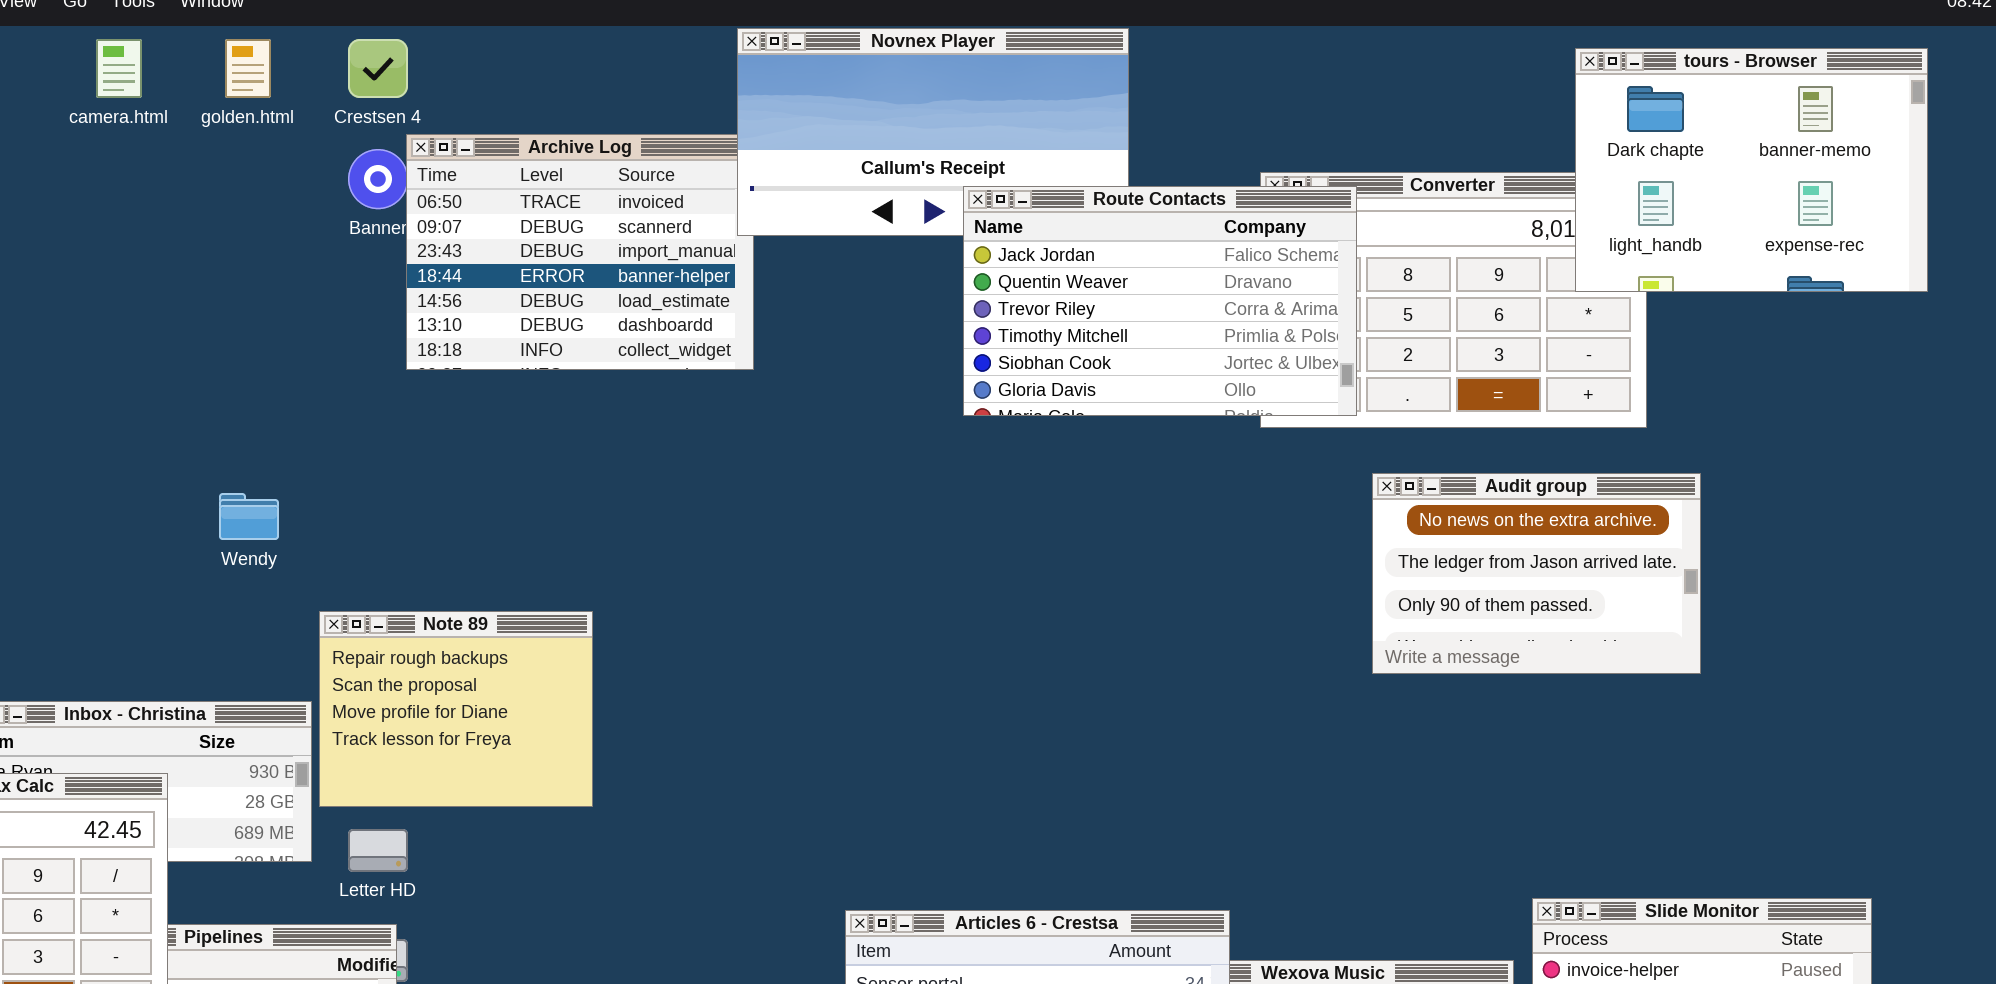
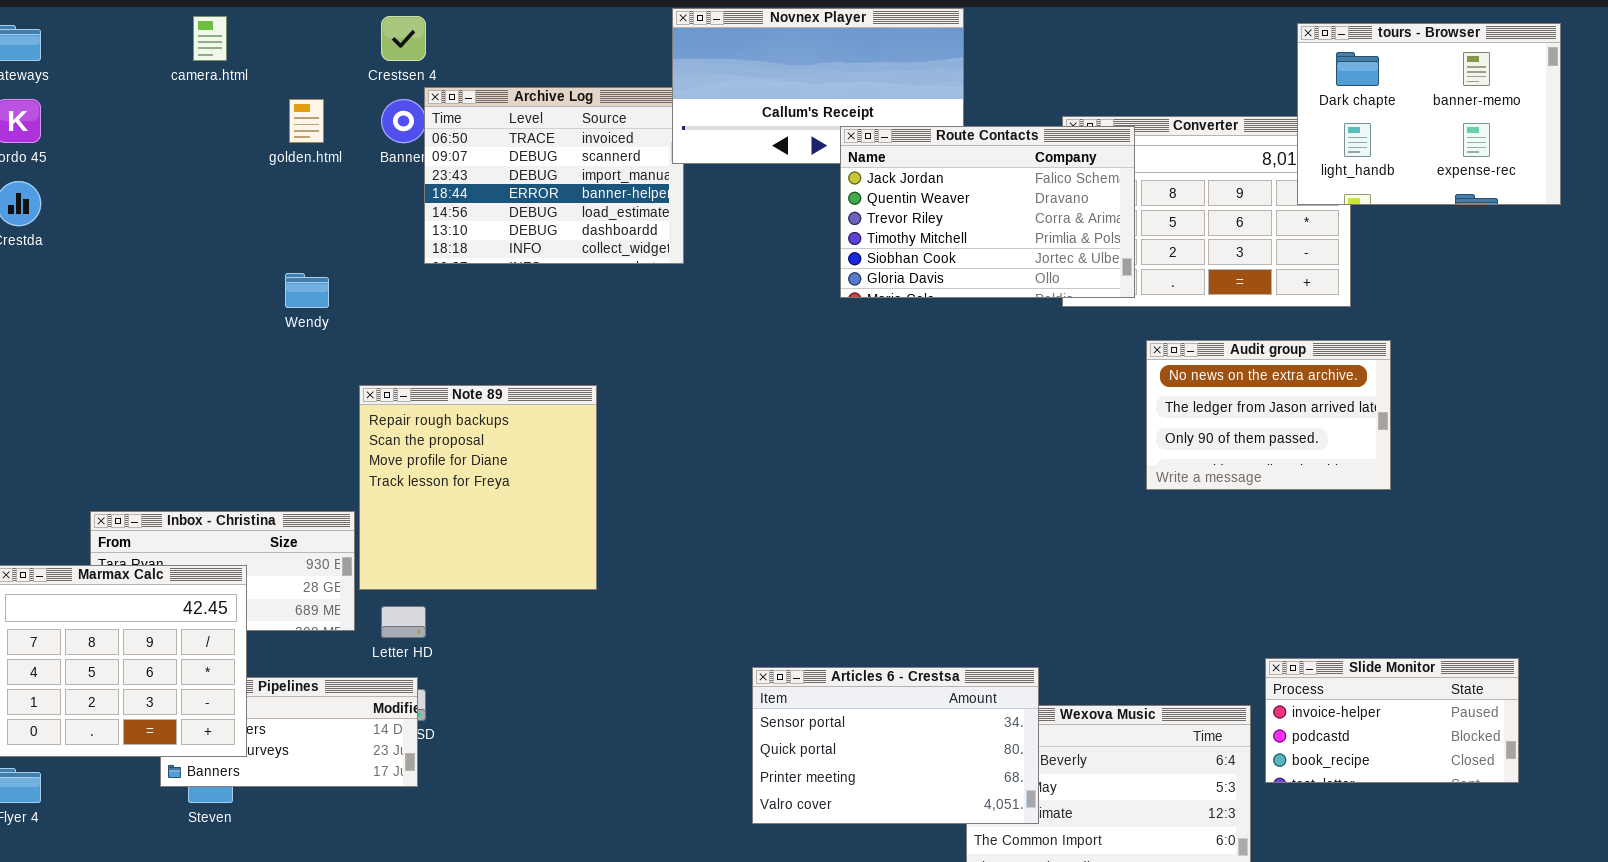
golden.html: [225,39,271,98] -> [289,99,324,143], moved
Wendy: [219,493,279,540] -> [285,273,329,308], moved
Note 89: [319,611,593,807] -> [359,385,597,590], resized

